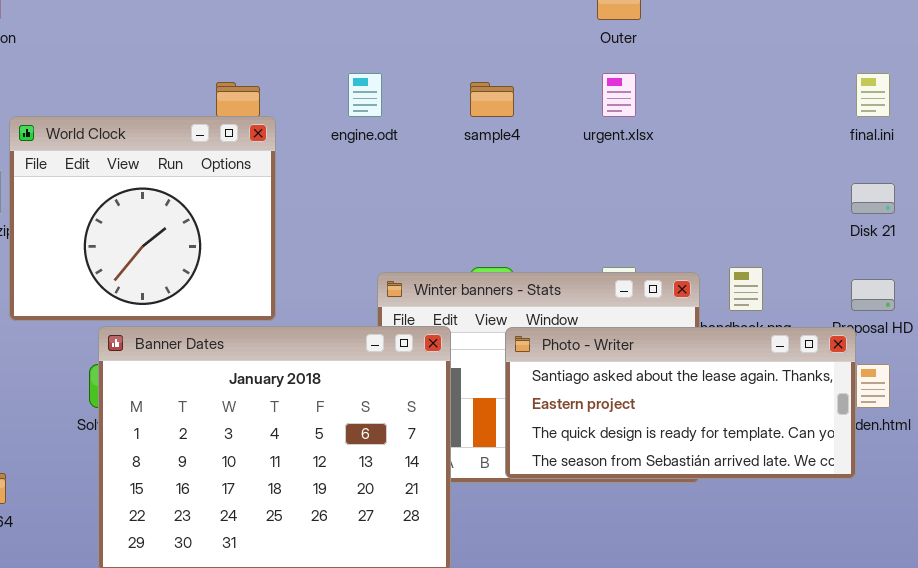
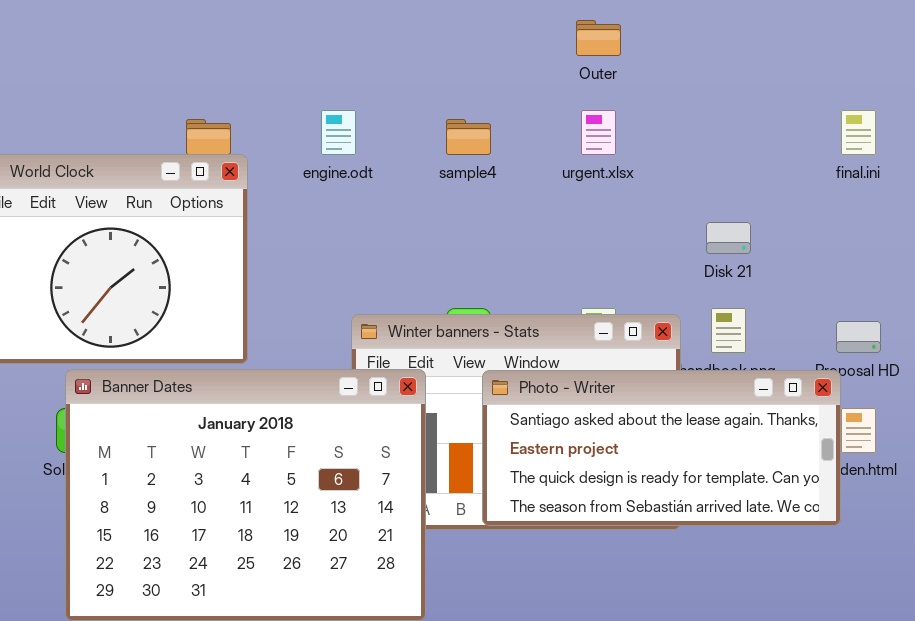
Disk 21: [851,183,895,214] -> [706,222,751,254], moved

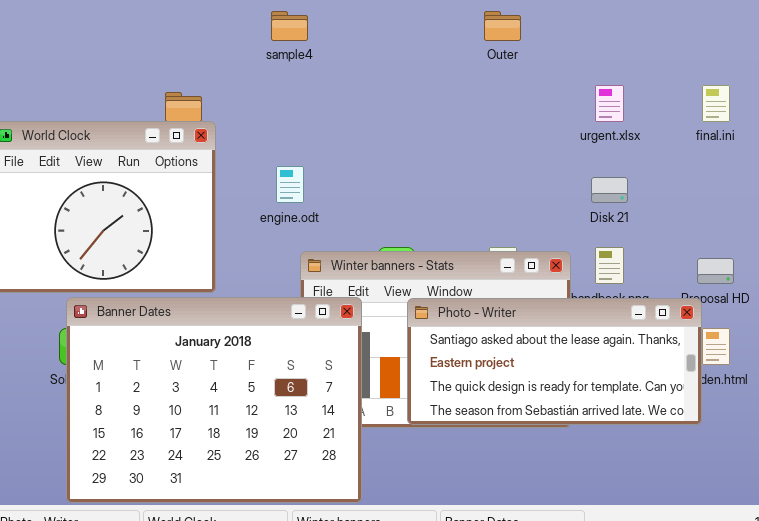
engine.odt: [321,110,356,155] -> [276,166,304,203], moved
urgent.xlsx: [581,110,616,155] -> [595,85,624,122], moved
sample4: [446,119,491,155] -> [271,11,308,41], moved

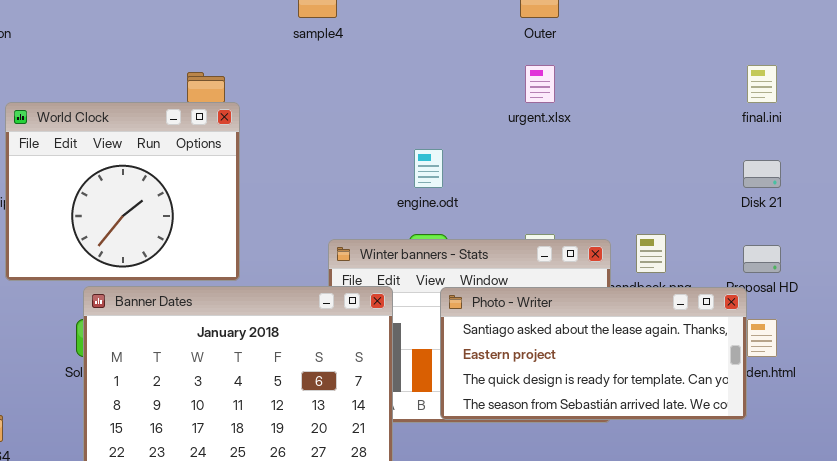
urgent.xlsx: [595,85,624,122] -> [525,65,555,103], moved
engine.odt: [276,166,304,203] -> [414,149,443,188], moved
Disk 21: [591,177,628,203] -> [743,160,781,188], moved

